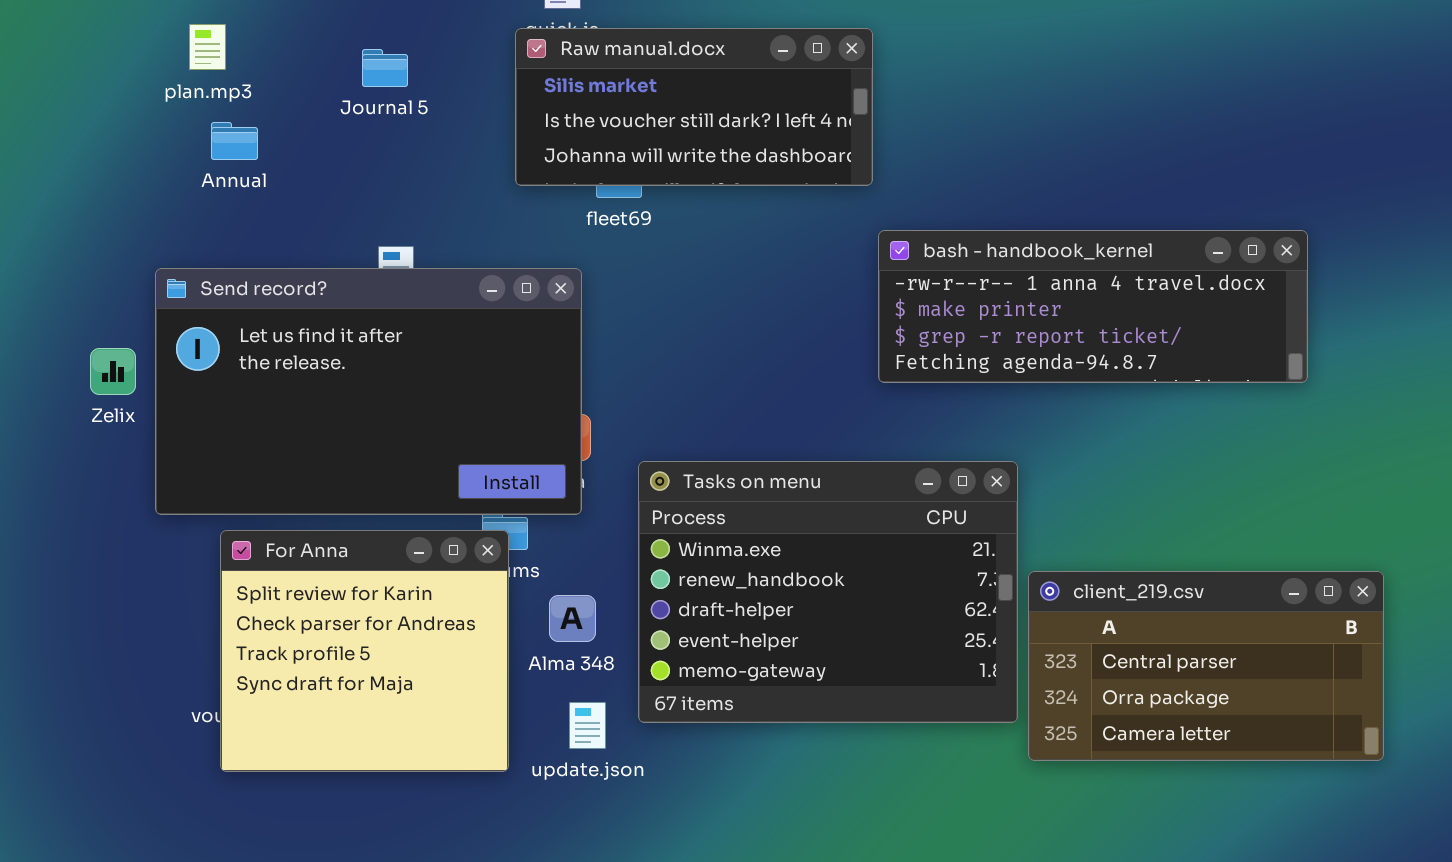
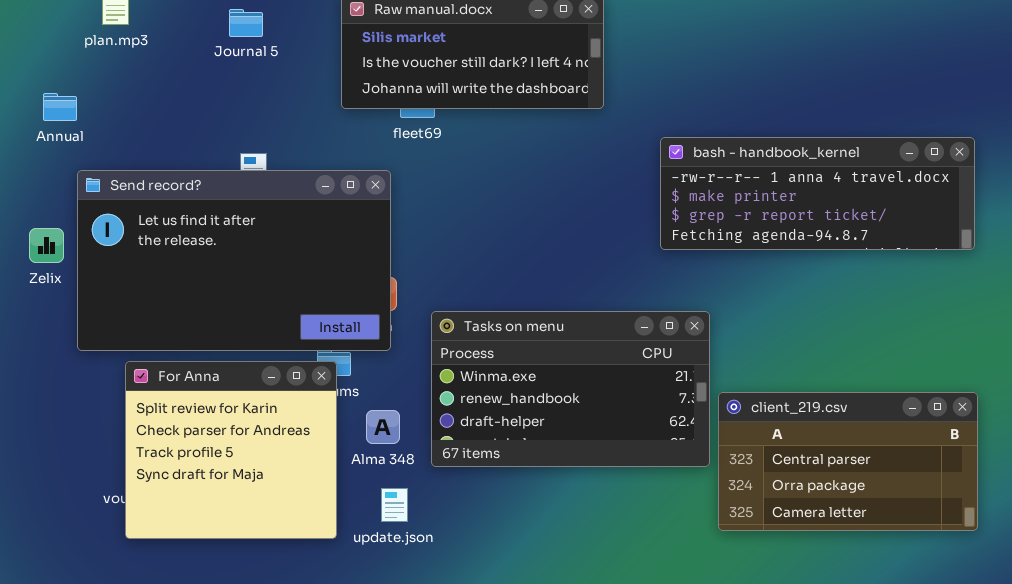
Annual: [211,122,258,160] -> [43,93,77,121], moved
bash - handbook_kernel: [878,230,1308,383] -> [660,137,975,250], moved
Tasks on menu: [638,461,1018,723] -> [431,311,710,467], resized

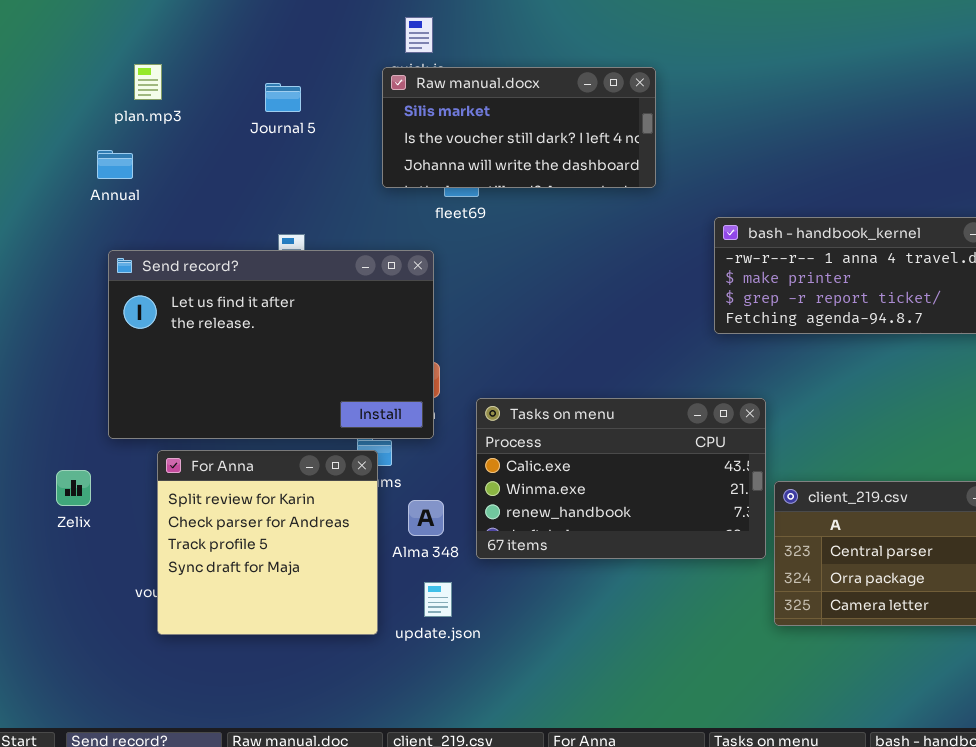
Annual: [43,93,77,121] -> [97,150,133,179], moved
Zelix: [29,228,64,263] -> [56,470,91,506], moved
Tasks on menu: [431,311,710,467] -> [476,398,766,559], scrolled up 1 row

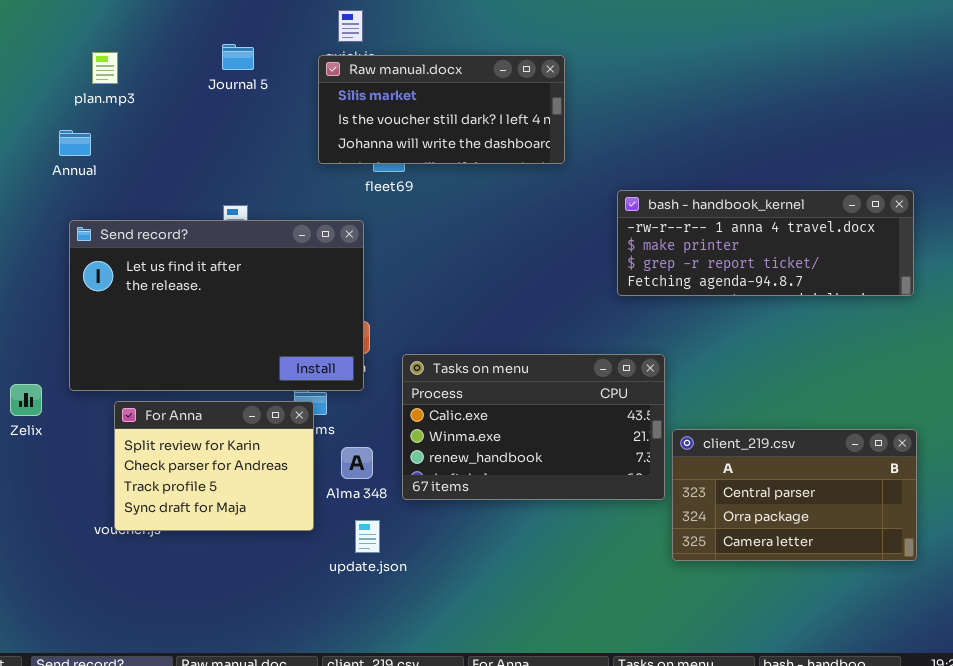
Journal 5: [265,83,301,112] -> [222,44,254,70], moved
For Anna: [157,450,378,635] -> [114,401,314,531], resized
Zelix: [56,470,91,506] -> [10,384,42,416], moved

